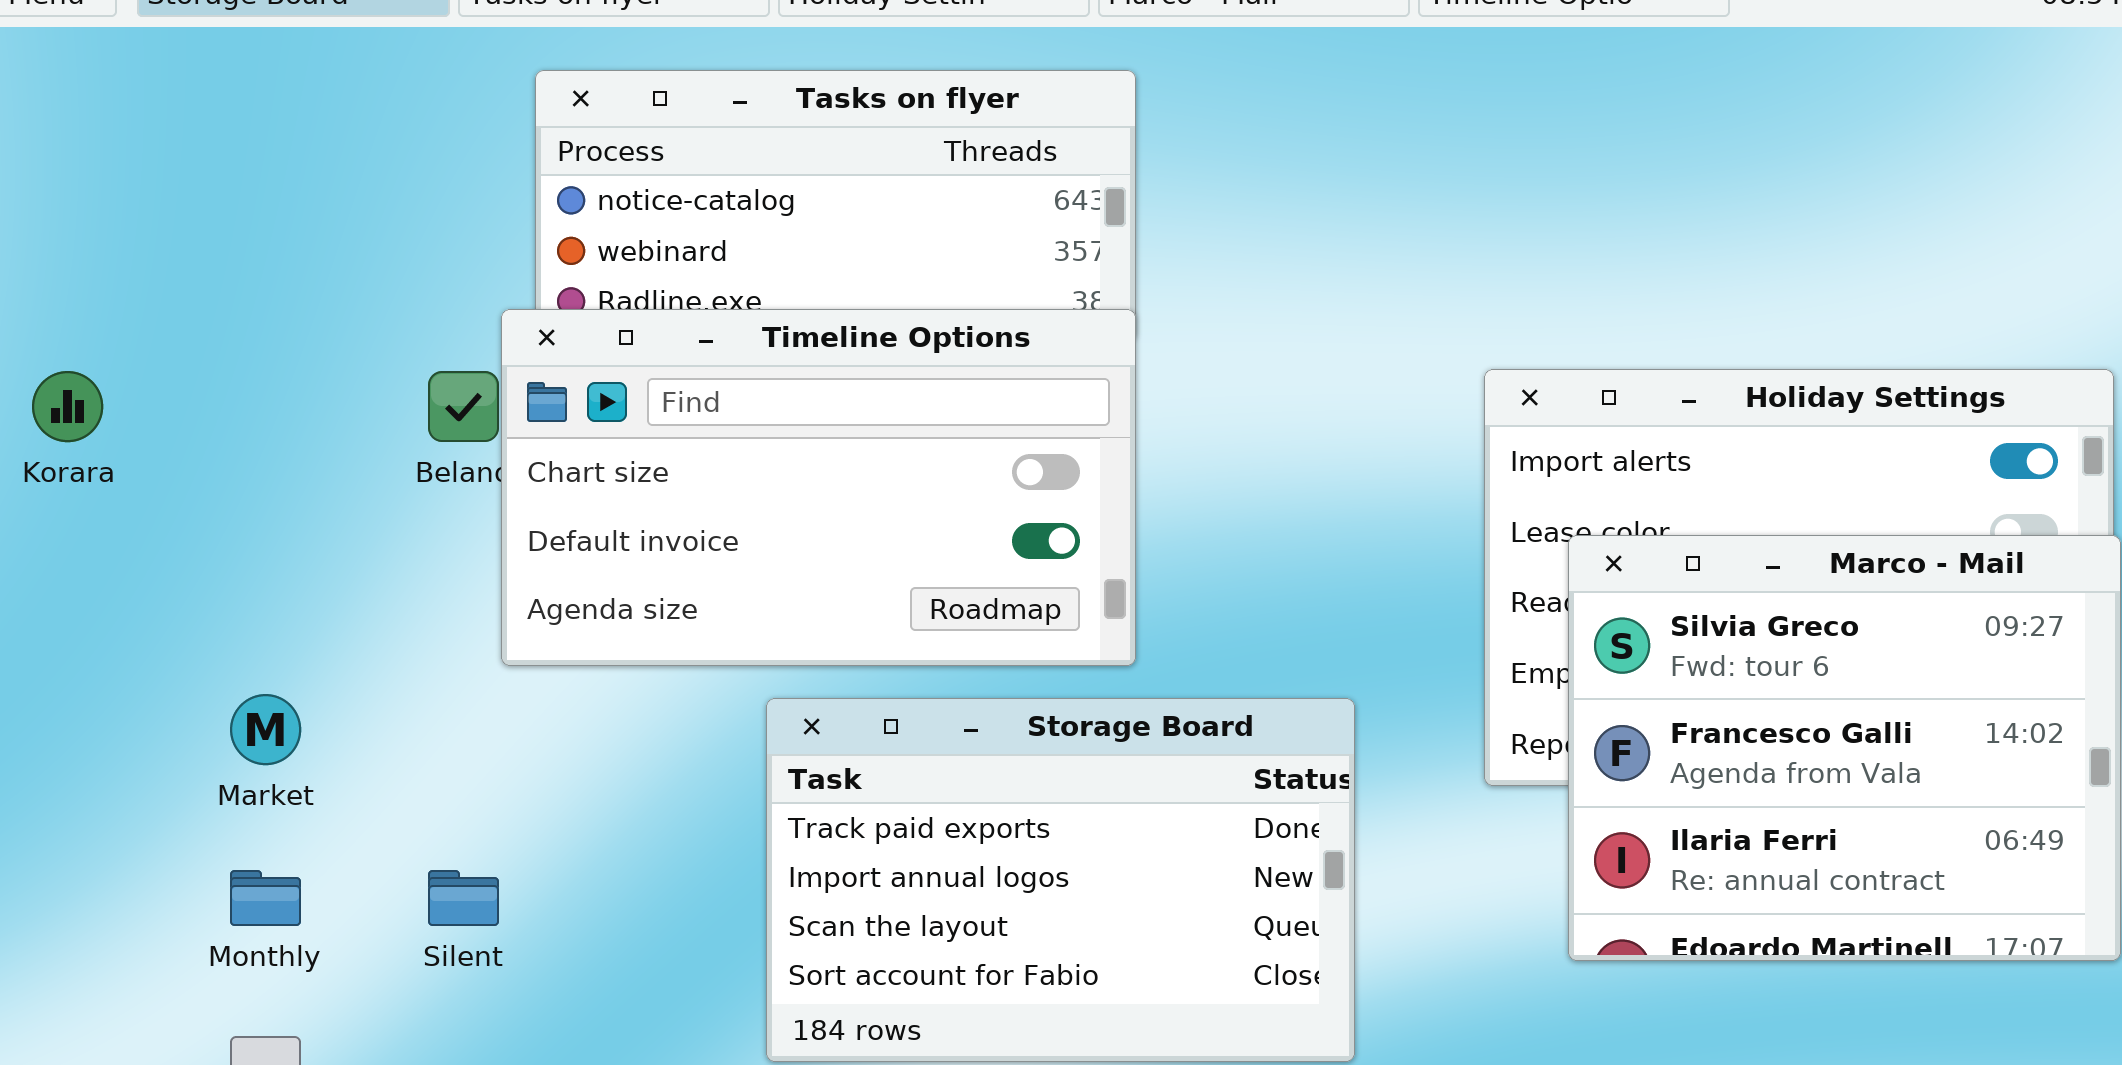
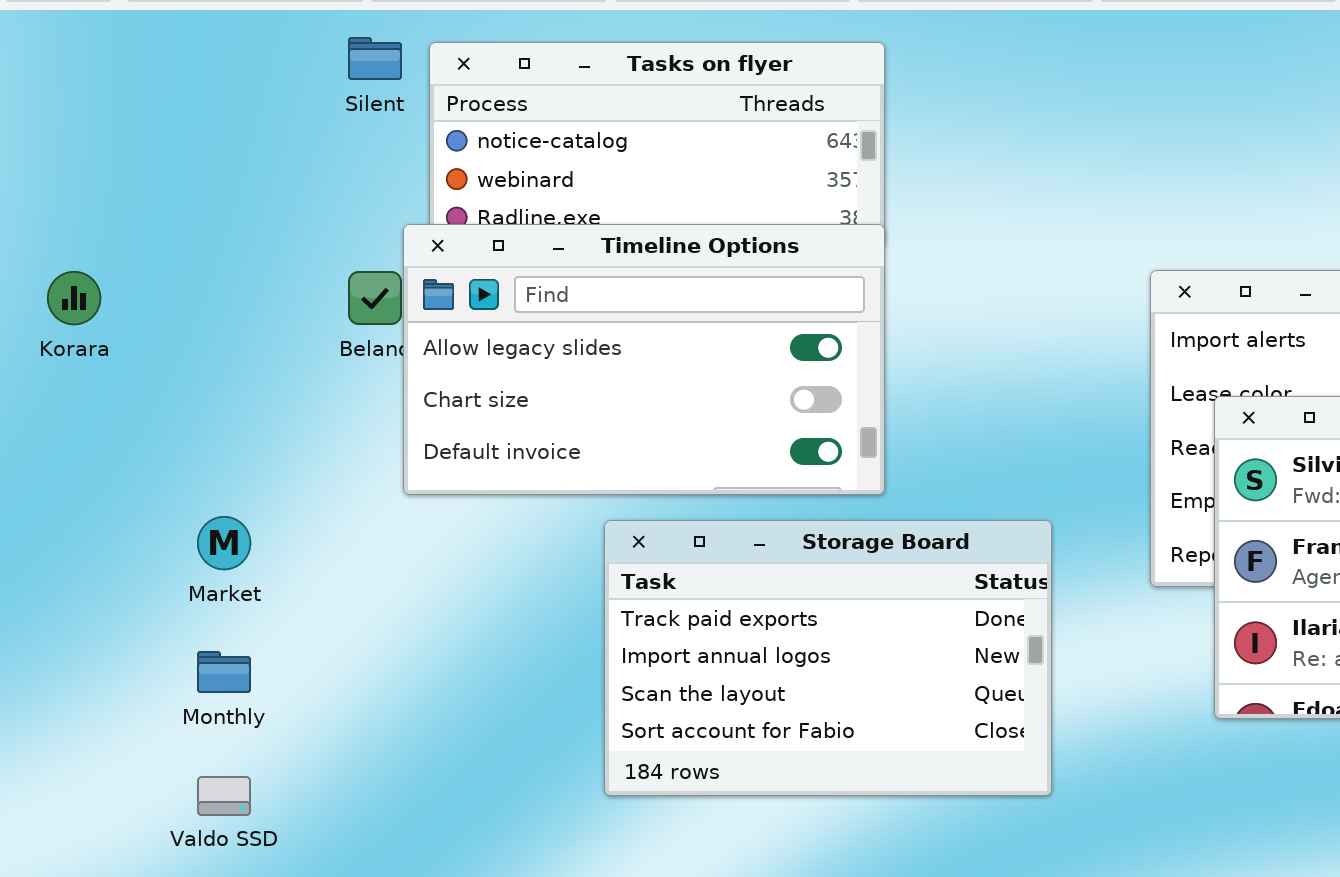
Timeline Options: [501,309,1136,666] -> [403,224,885,495], scrolled up 1 row
Silent: [428,870,499,926] -> [348,37,402,80], moved

